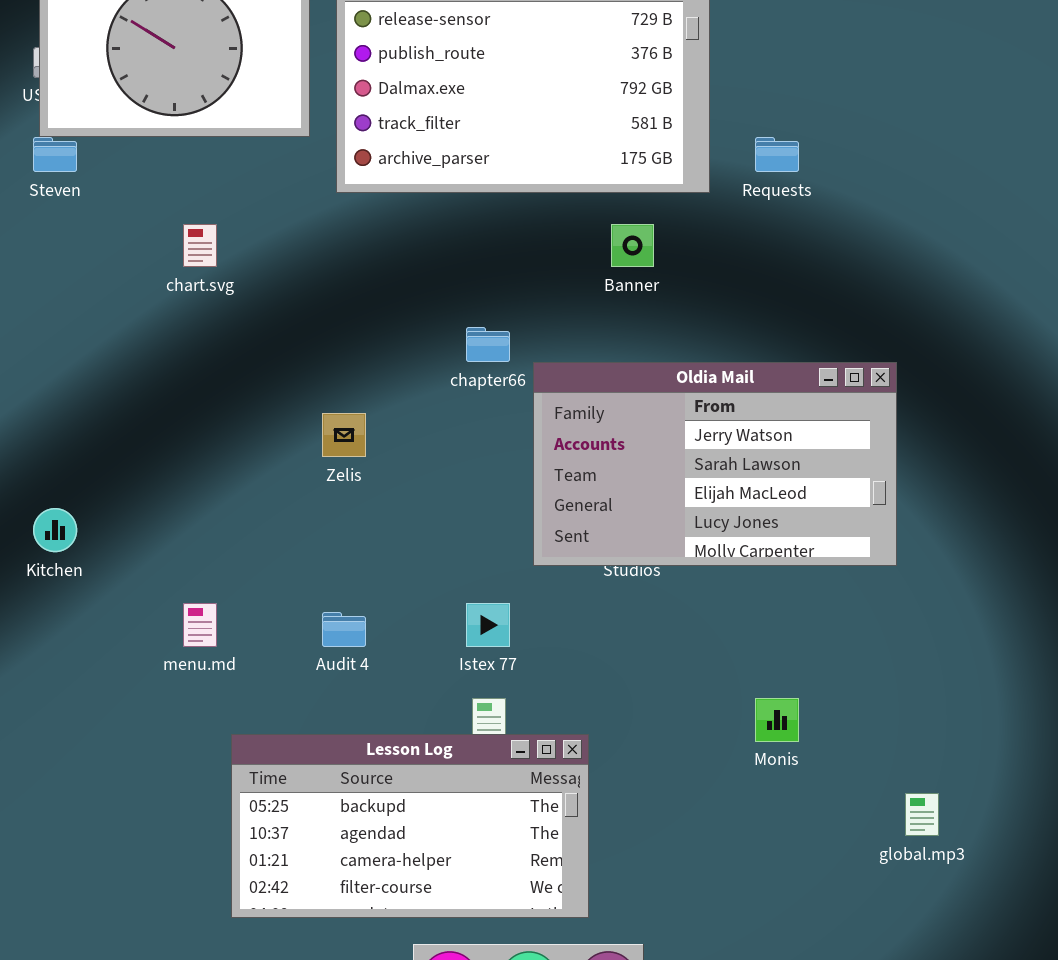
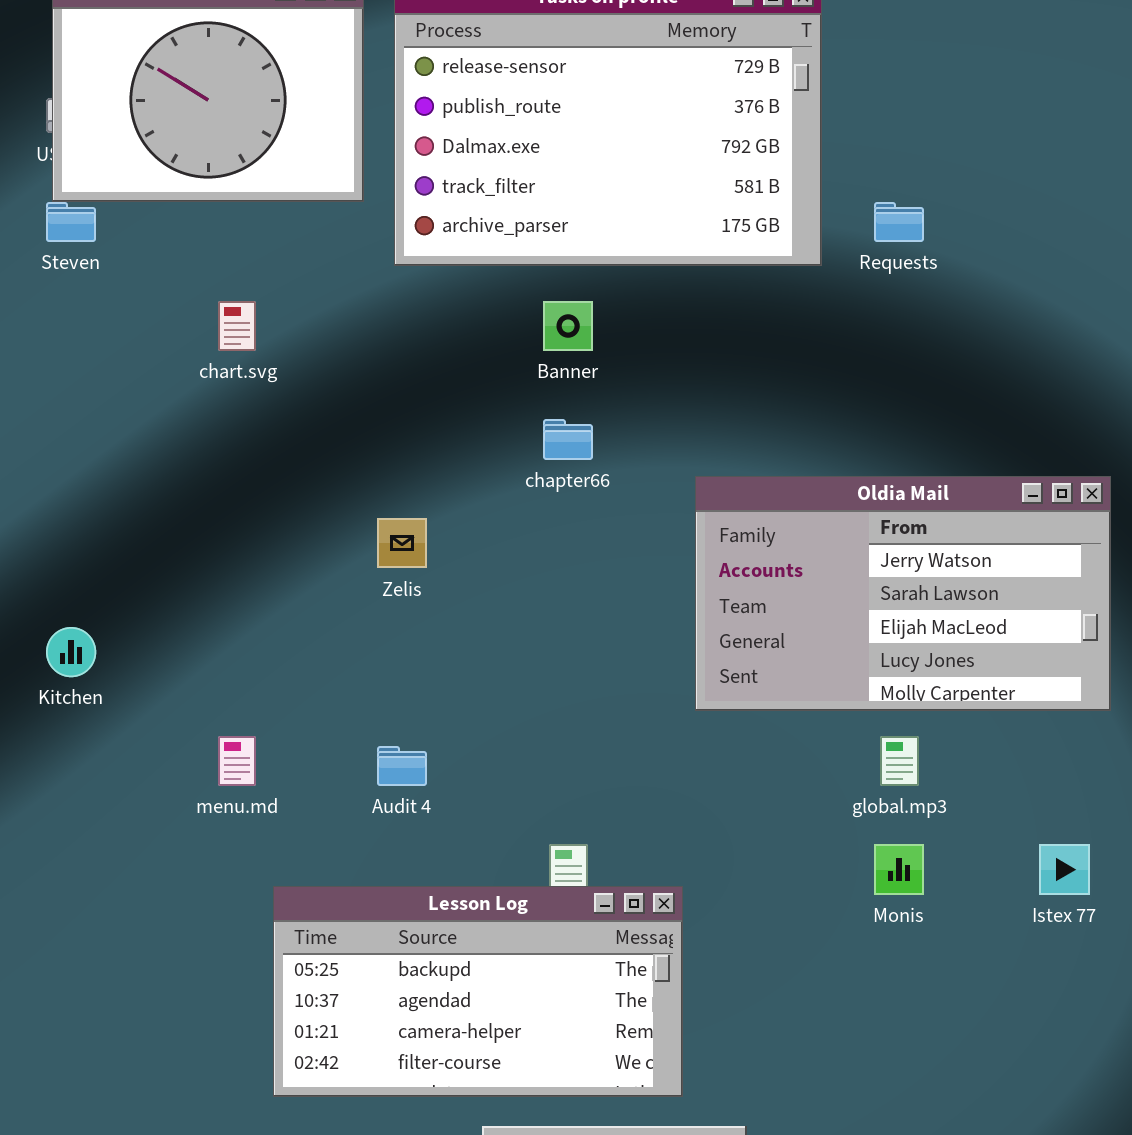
Banner: [611,224,654,267] -> [543,301,593,351], moved
Oldia Mail: [533,362,897,566] -> [695,476,1111,711], moved
Istex 77: [466,603,510,647] -> [1039,844,1090,895], moved
global.mp3: [905,793,939,836] -> [880,736,919,786], moved

